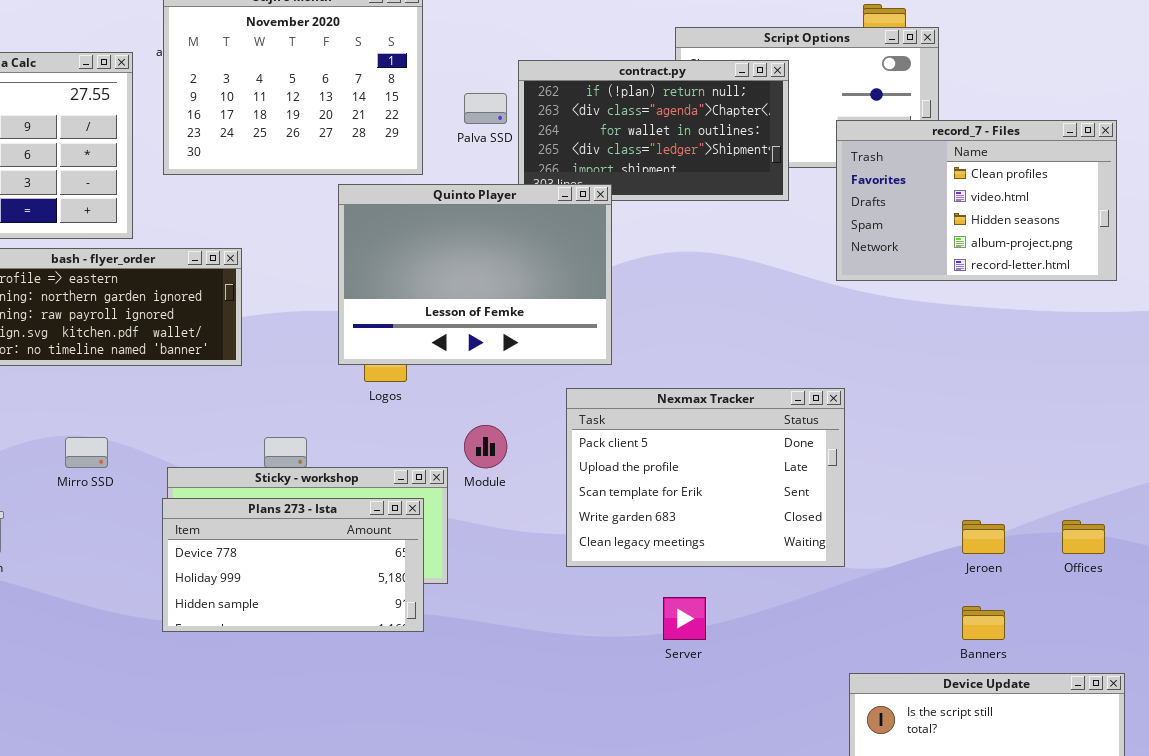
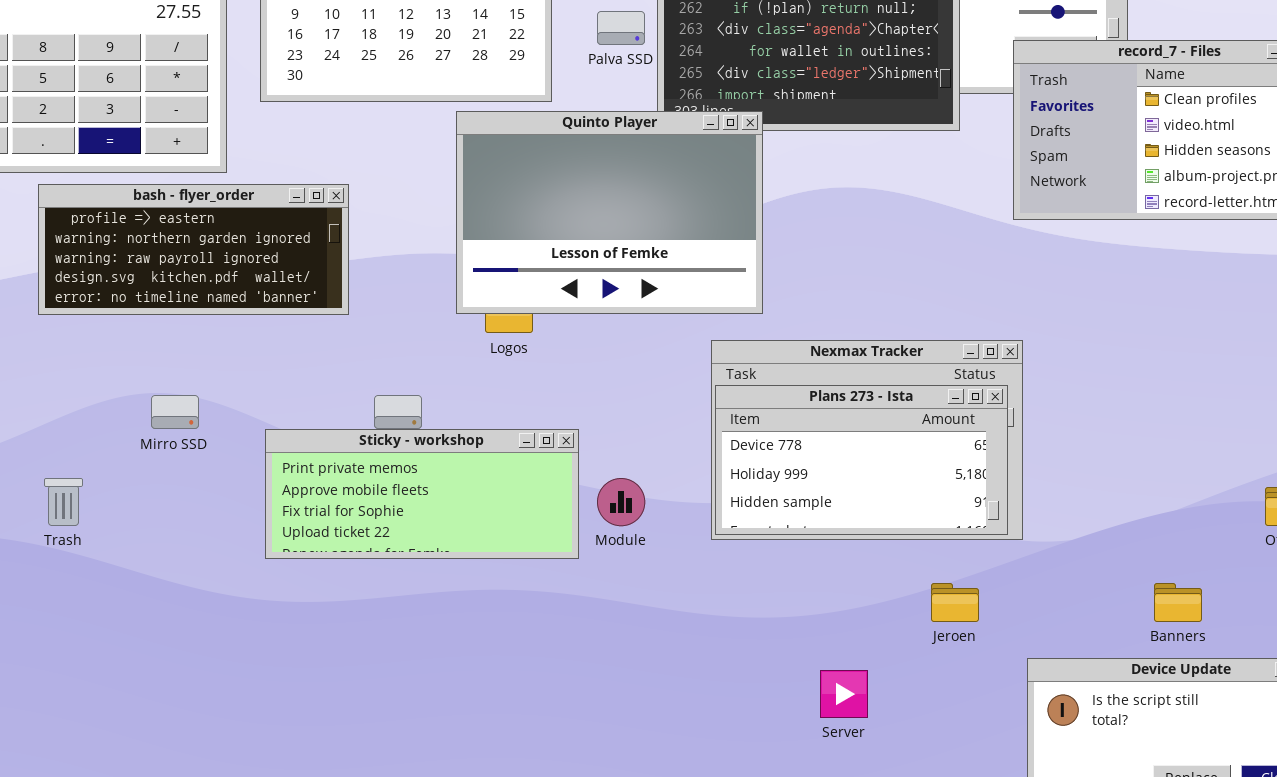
Module: [464,425,507,468] -> [597,478,645,526], moved
Plans 273 - Ista: [162,498,424,632] -> [715,385,1008,535], moved
Jeroen: [962,520,1005,554] -> [931,583,979,622], moved
Server: [663,597,706,640] -> [820,670,868,718], moved

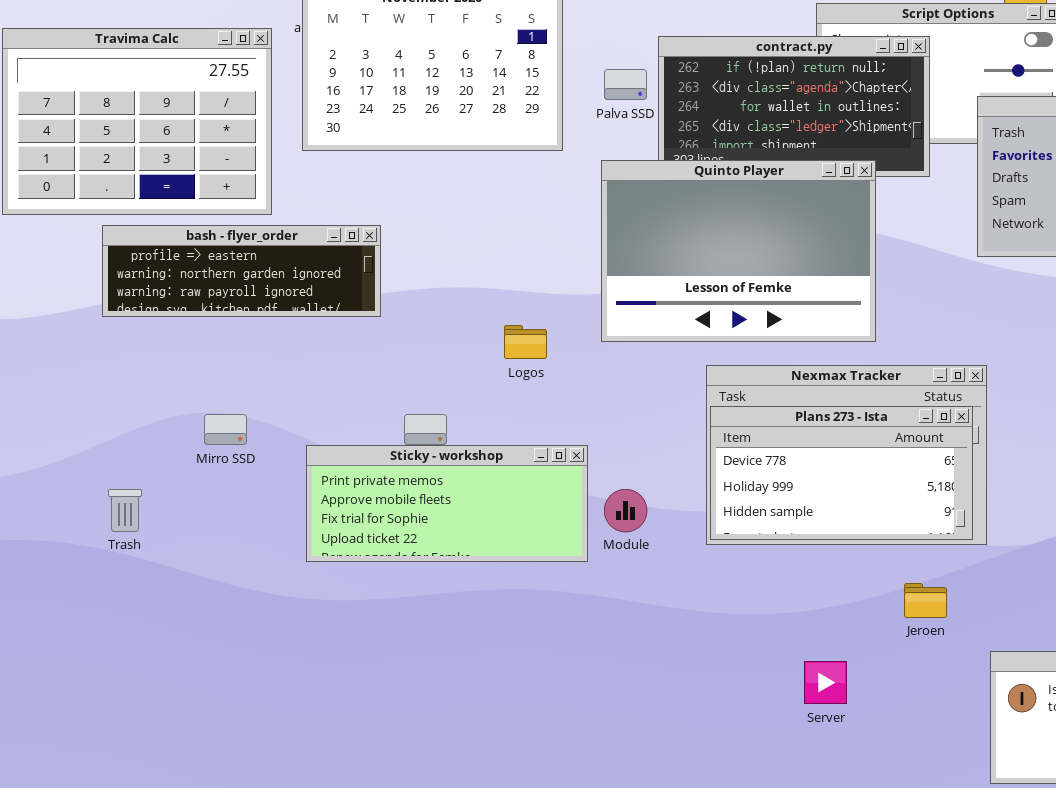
Quinto Player: [456,111,763,314] -> [601,160,876,342], moved
bash - flyer_order: [38,184,349,315] -> [102,225,381,317], resized

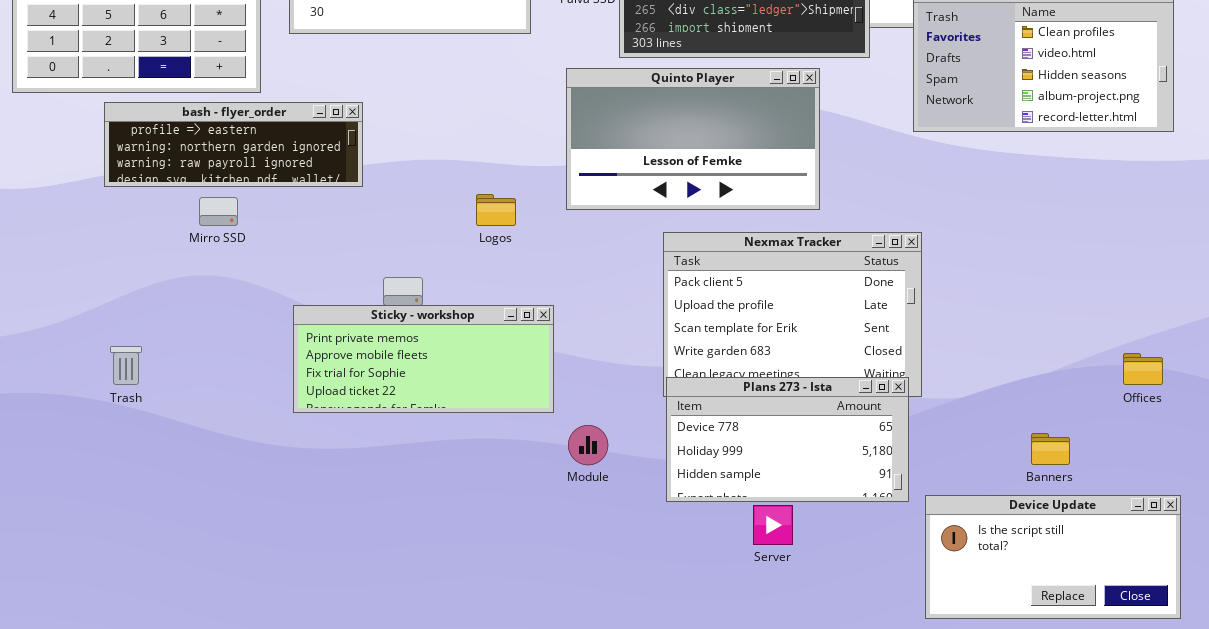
Quinto Player: [601,160,876,342] -> [566,68,820,210], resized
Plans 273 - Ista: [710,406,973,540] -> [666,377,909,502], moved
Mirro SSD: [204,414,247,445] -> [199,197,238,226], moved
Module: [604,489,647,532] -> [568,425,608,465], moved

